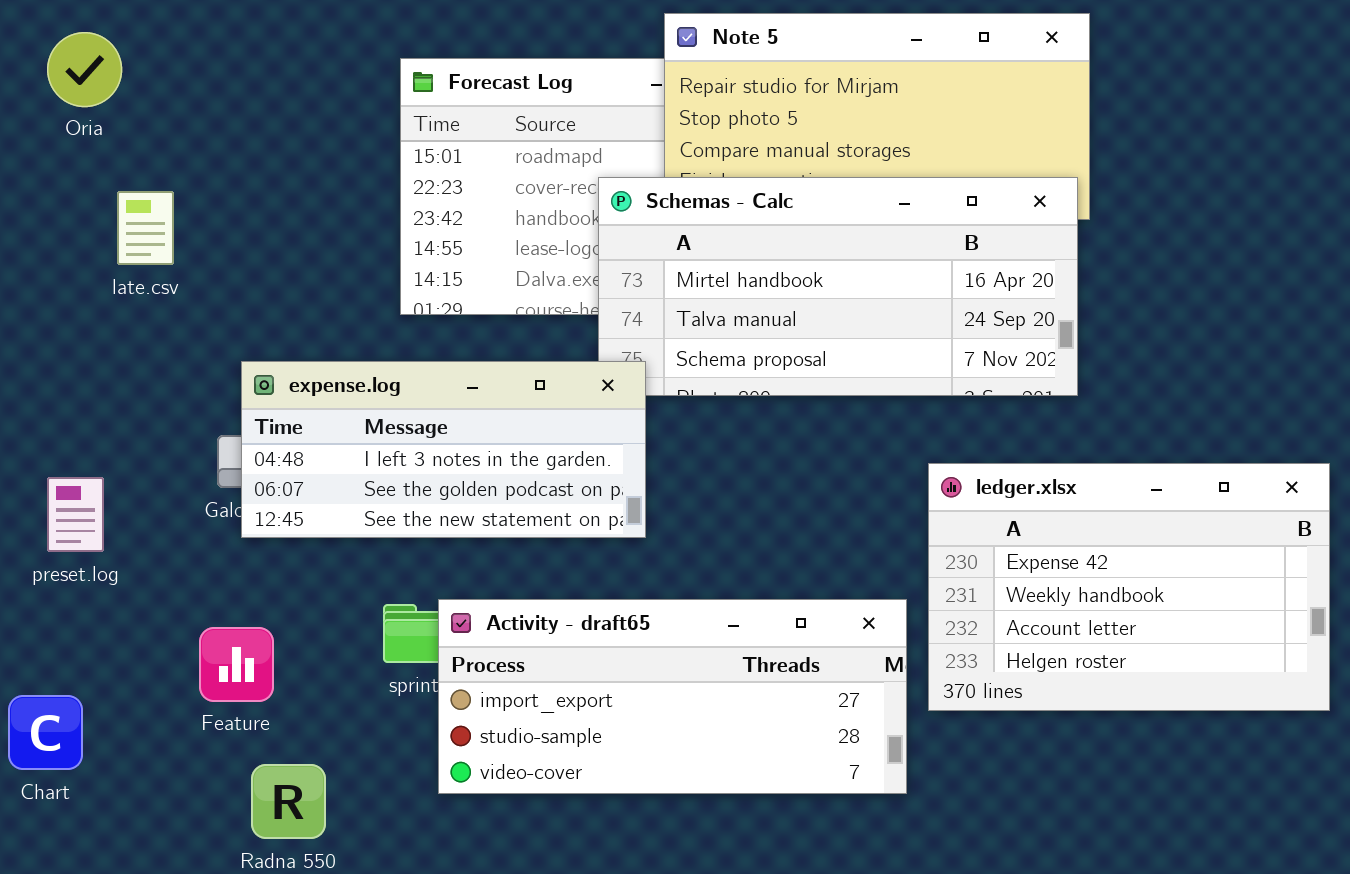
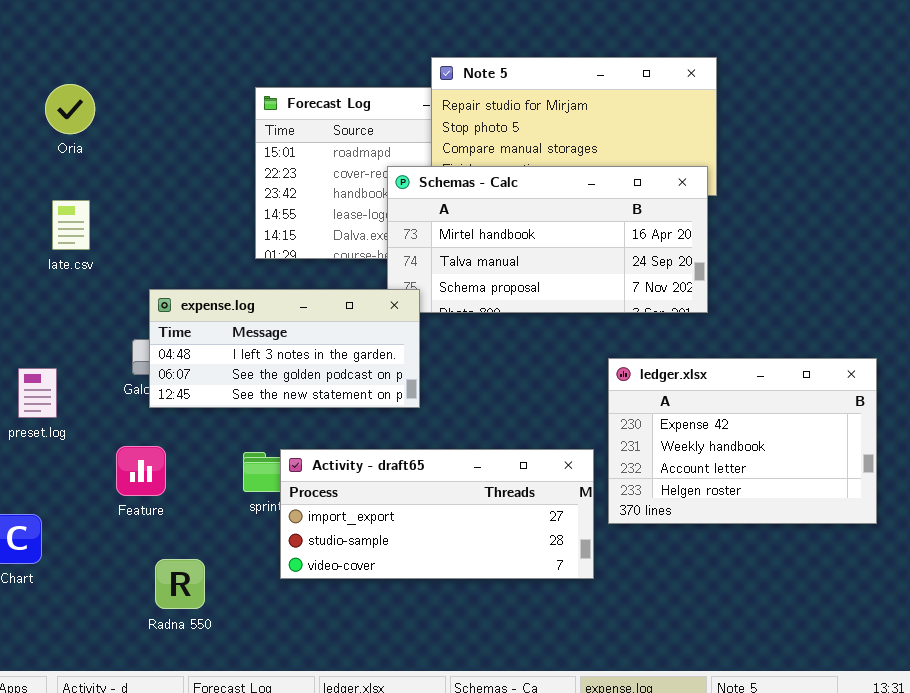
Oria: [47,32,122,107] -> [45,84,95,134], moved
late.csv: [117,191,174,265] -> [52,200,90,250], moved
Feature: [199,627,274,702] -> [116,446,166,496], moved

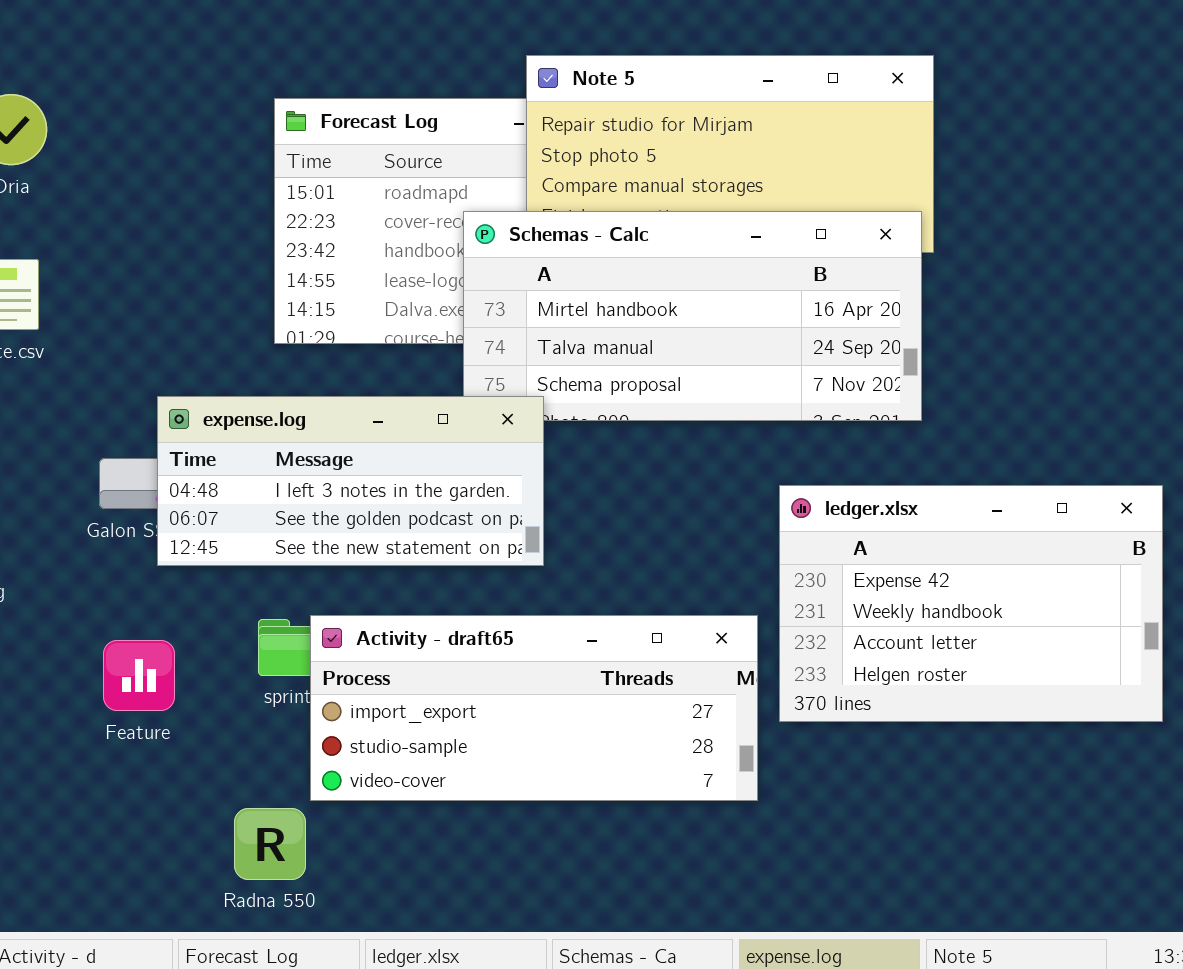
expense.log: [149,289,420,408] -> [157,396,544,566], moved
Feature: [116,446,166,496] -> [103,640,175,711], moved
Radna 550: [155,559,205,609] -> [234,808,306,880], moved

